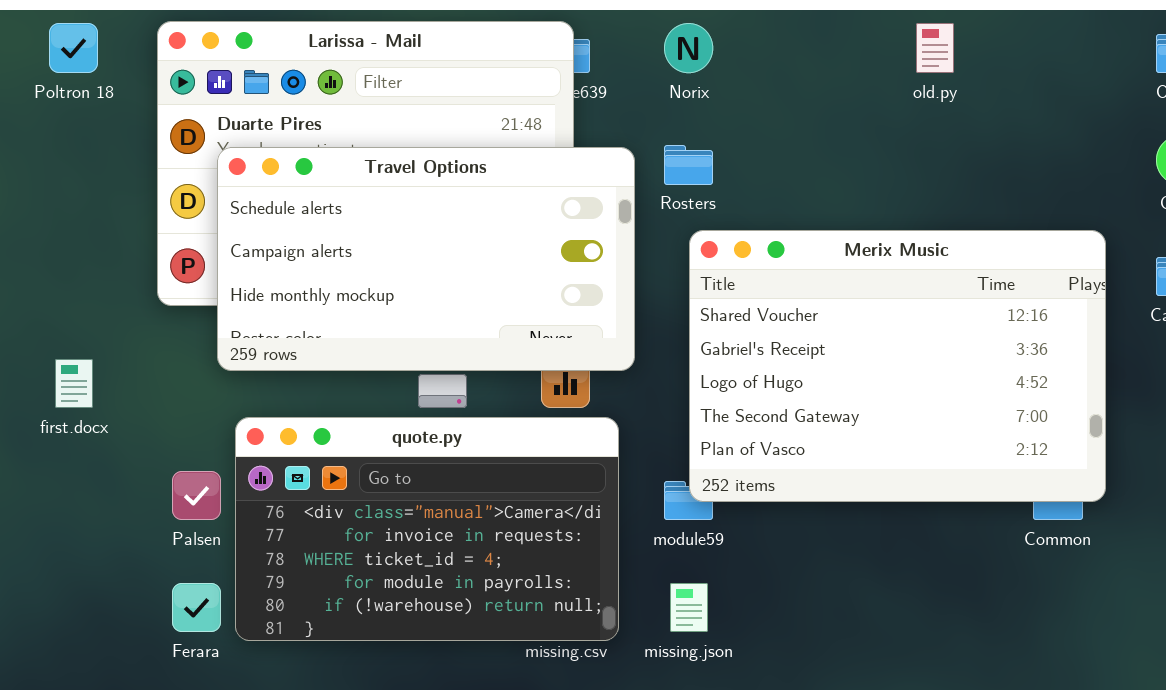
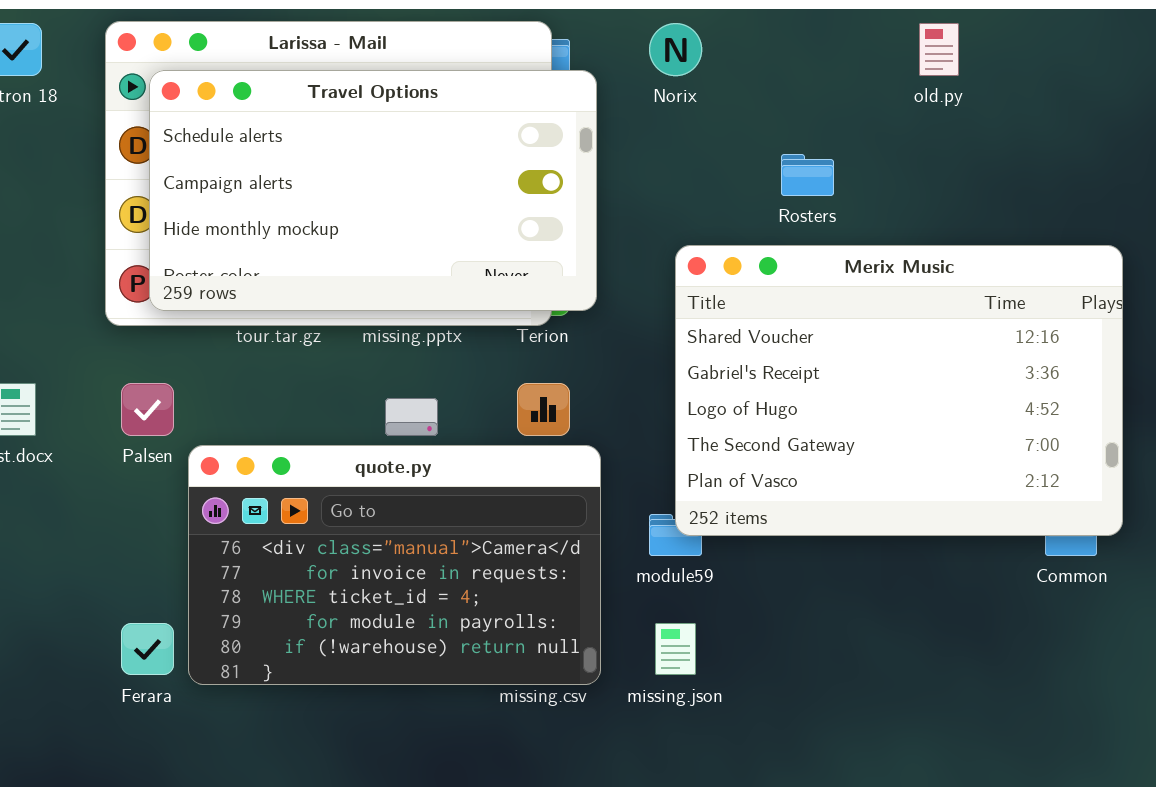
Rosters: [664,145,713,185] -> [781,154,834,196], moved
Travel Options: [217,147,635,371] -> [149,70,597,311], moved
Palsen: [172,471,221,520] -> [121,383,174,436], moved

